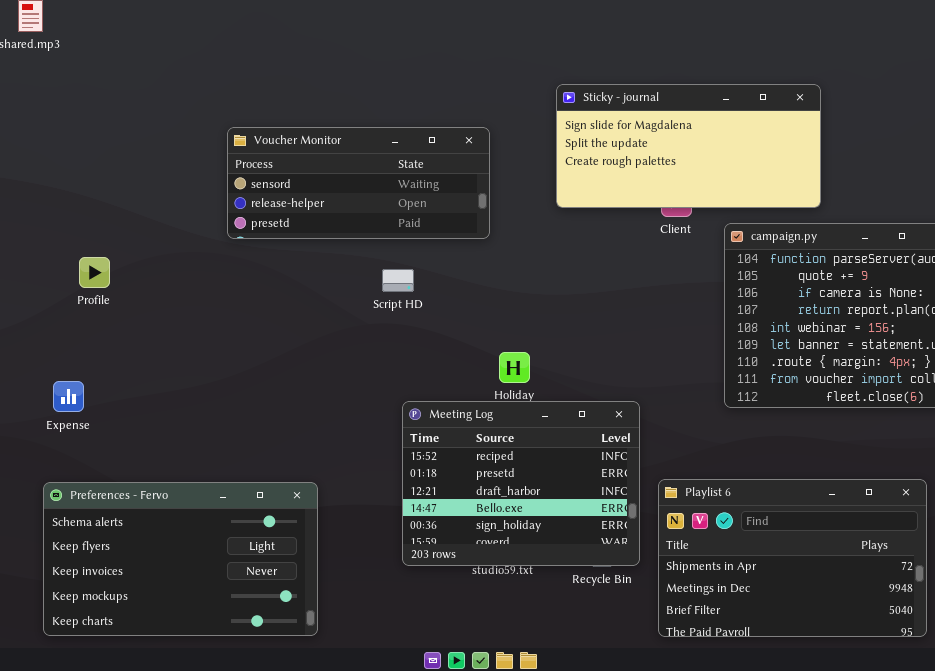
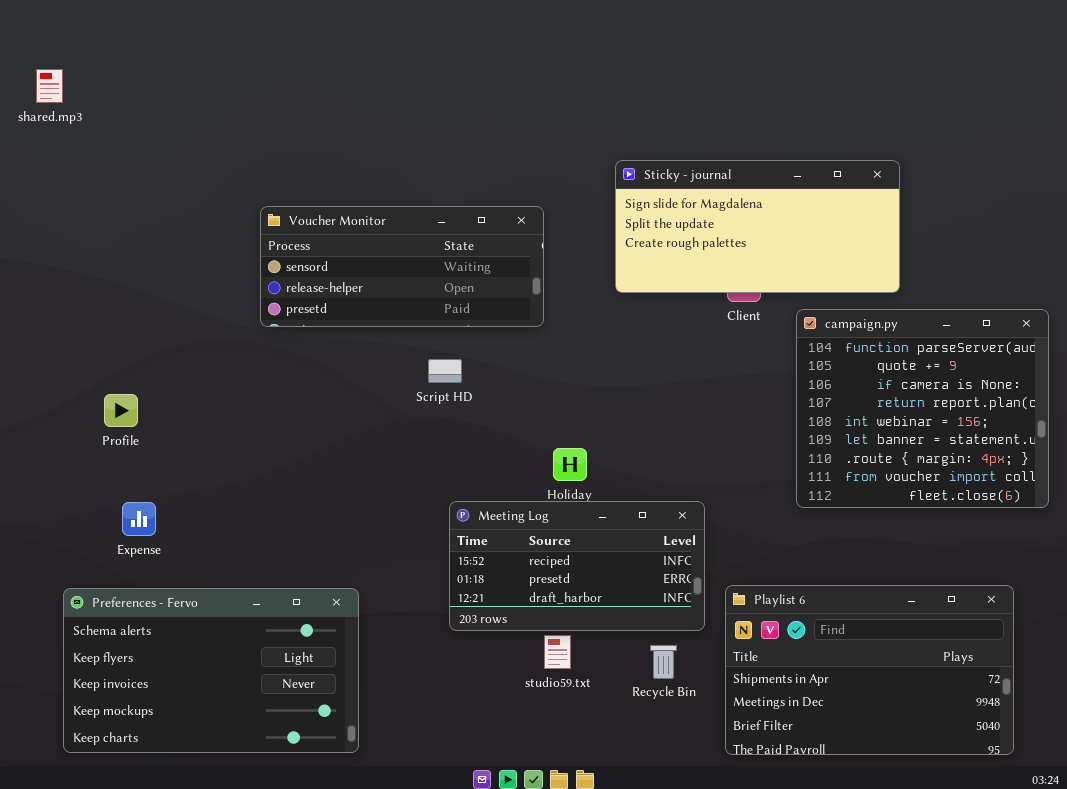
Profile: [79,257,110,288] -> [104,394,138,427], moved
Expense: [53,381,84,412] -> [122,502,156,536], moved
Meeting Log: [402,401,640,566] -> [449,501,705,631], resized

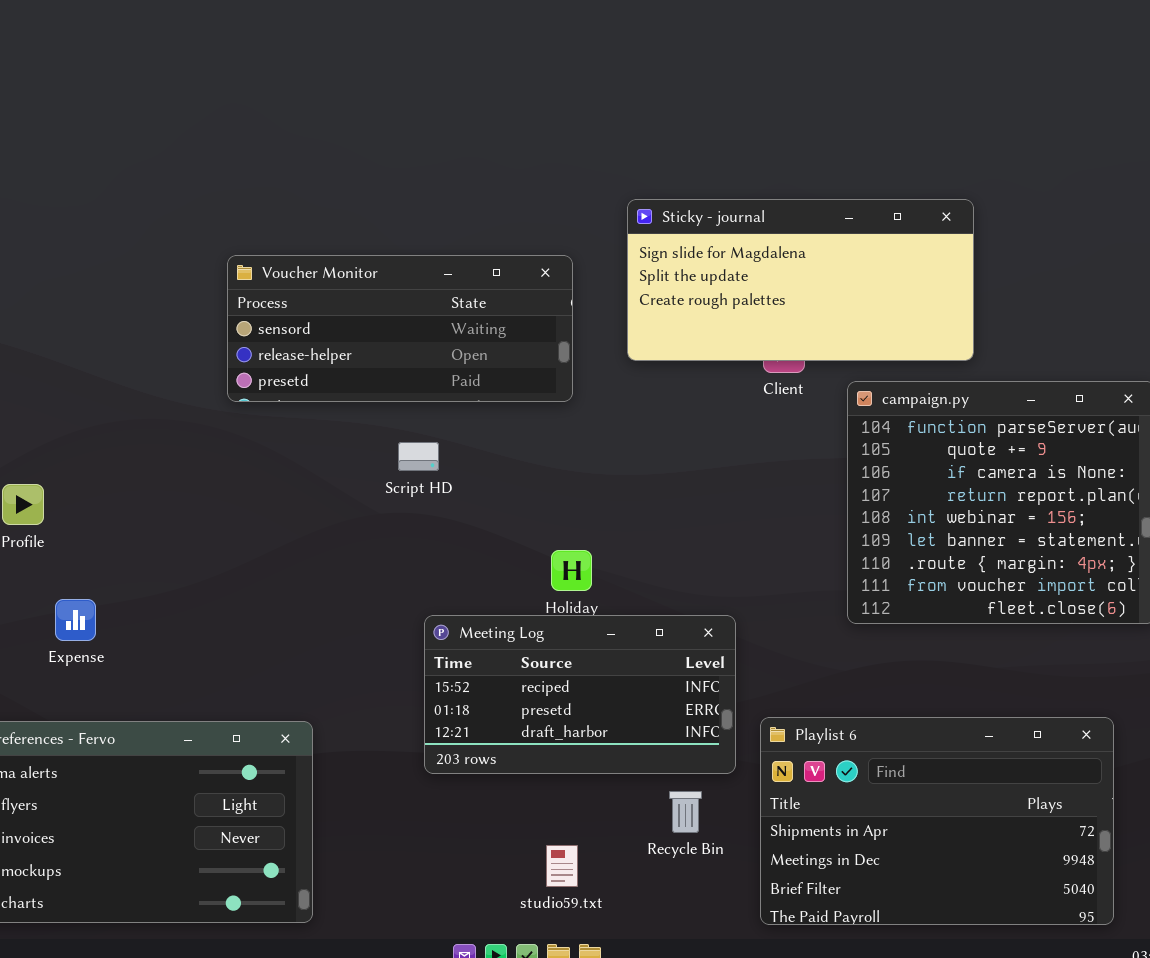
Voucher Monitor: [260,206,544,327] -> [227,255,573,402], moved
Expense: [122,502,156,536] -> [55,599,96,641], moved
studio59.txt: [544,635,571,669] -> [546,845,578,887], moved

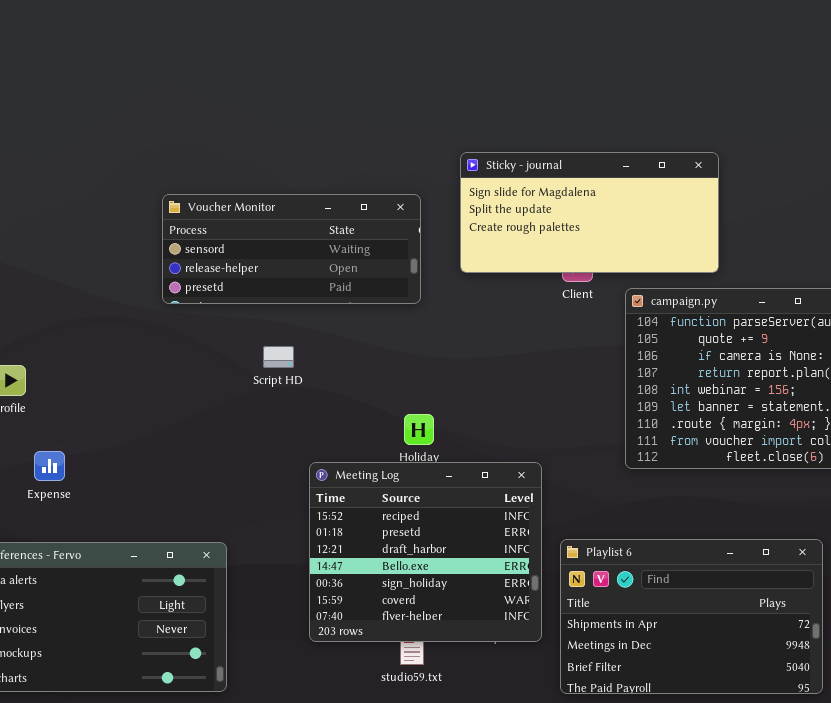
Script HD: [398,442,439,471] -> [263,346,294,368], moved
Meeting Log: [424,615,736,774] -> [309,462,542,642], resized

